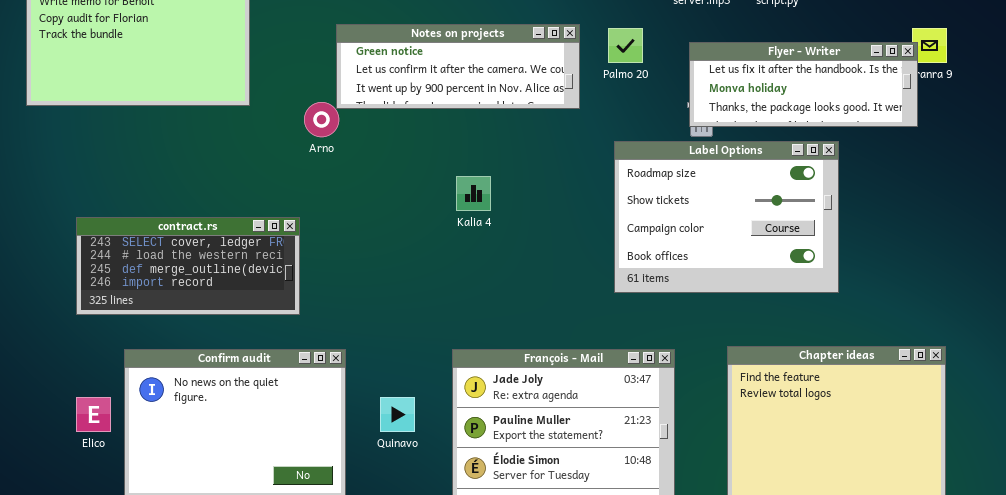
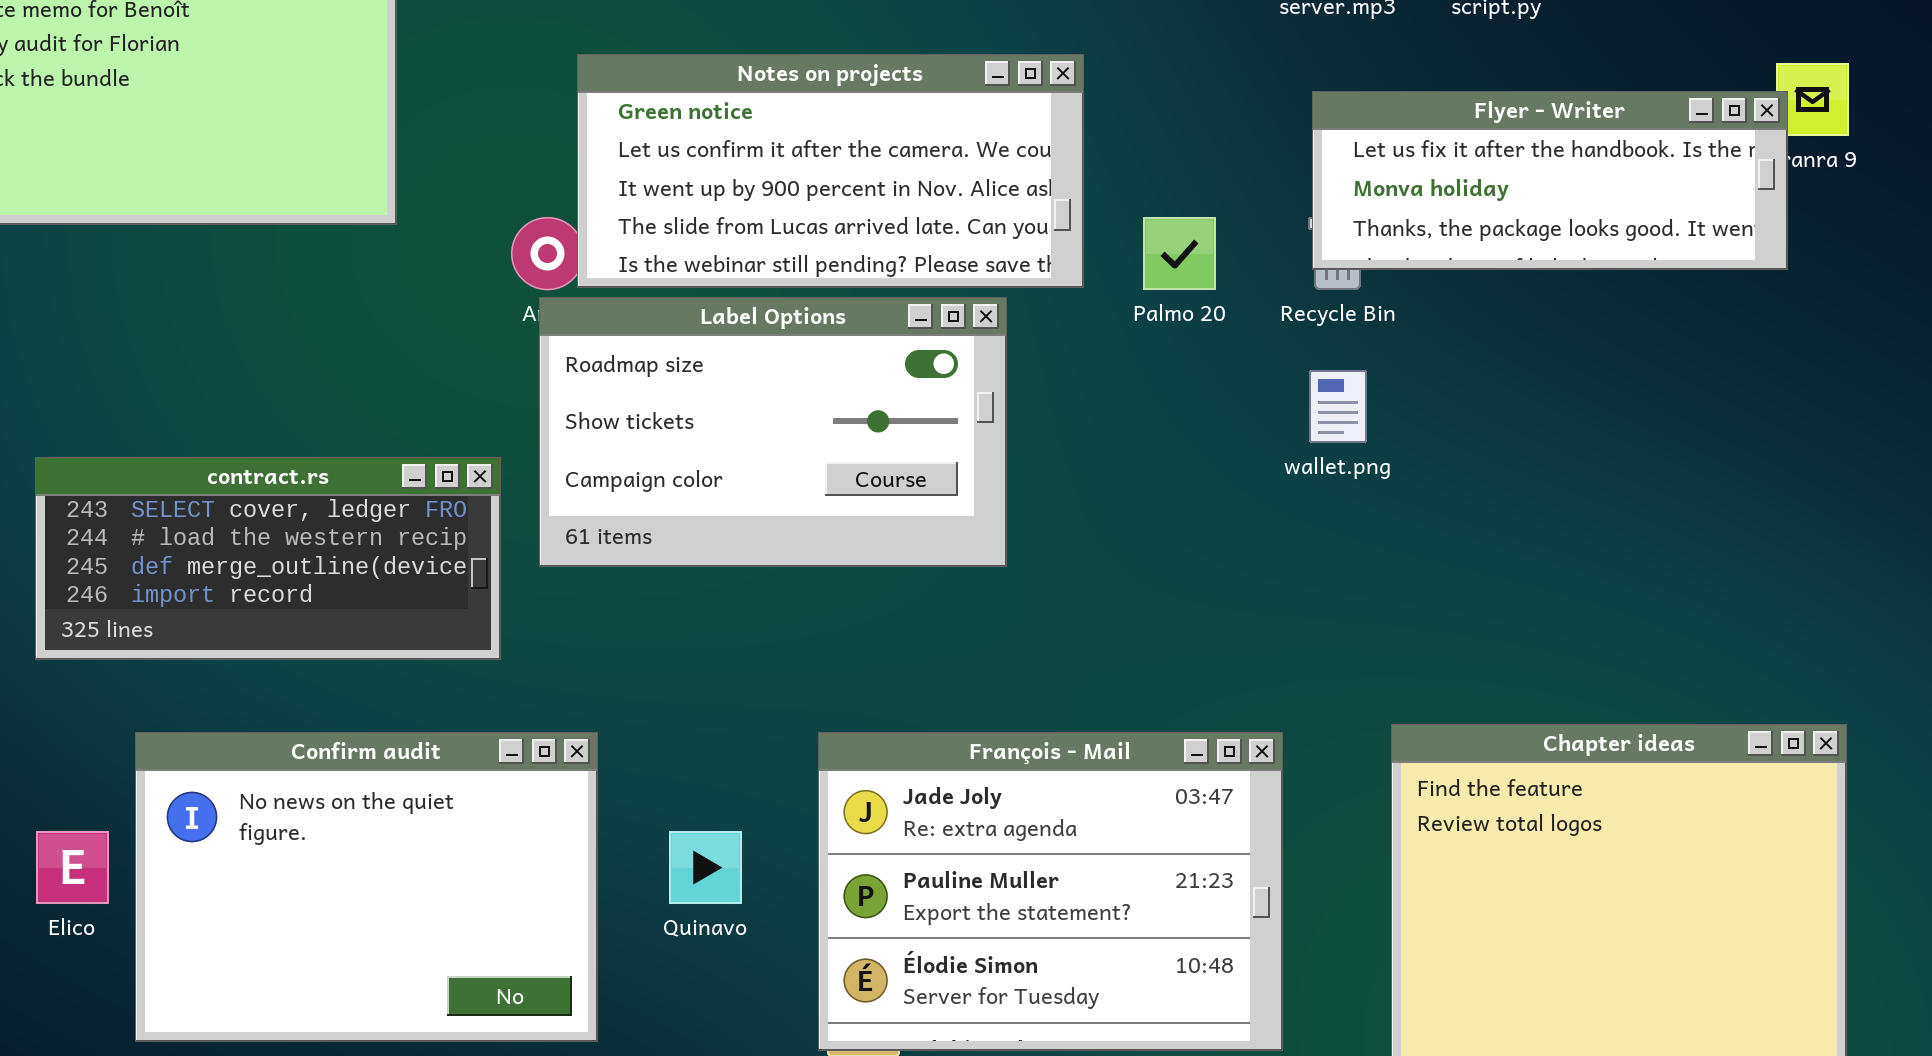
Notes on projects: [336,24,580,109] -> [577,54,1084,288], resized
Palmo 20: [608,28,643,63] -> [1143,217,1216,290], moved
Label Options: [614,141,839,293] -> [539,297,1007,567], moved, resized

